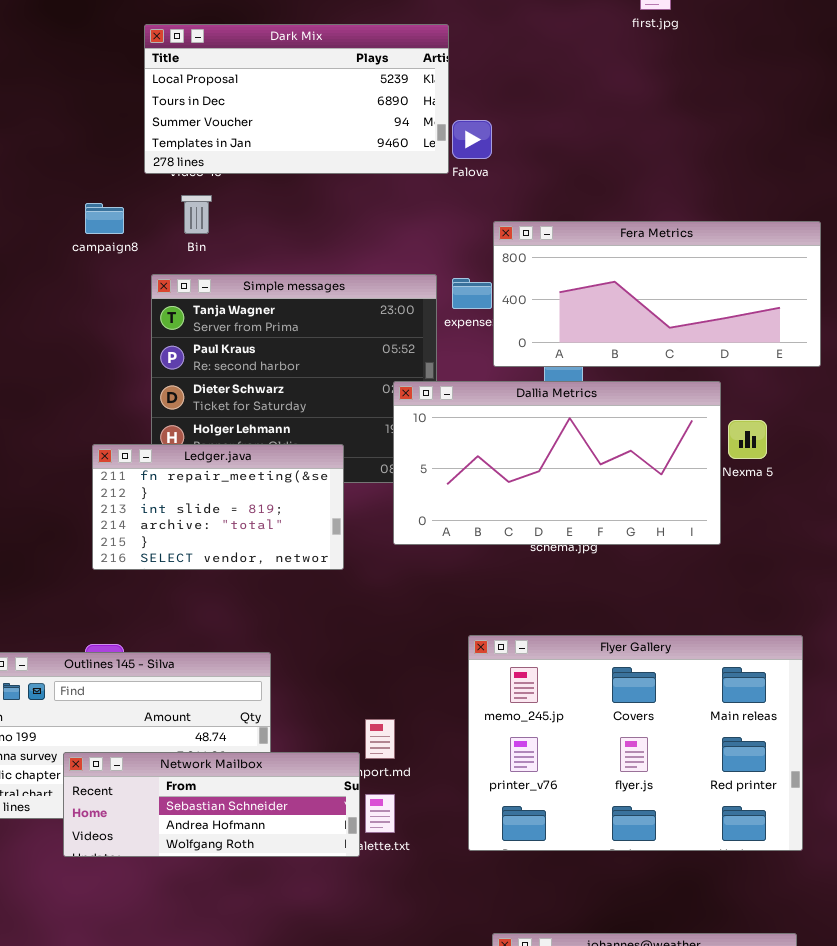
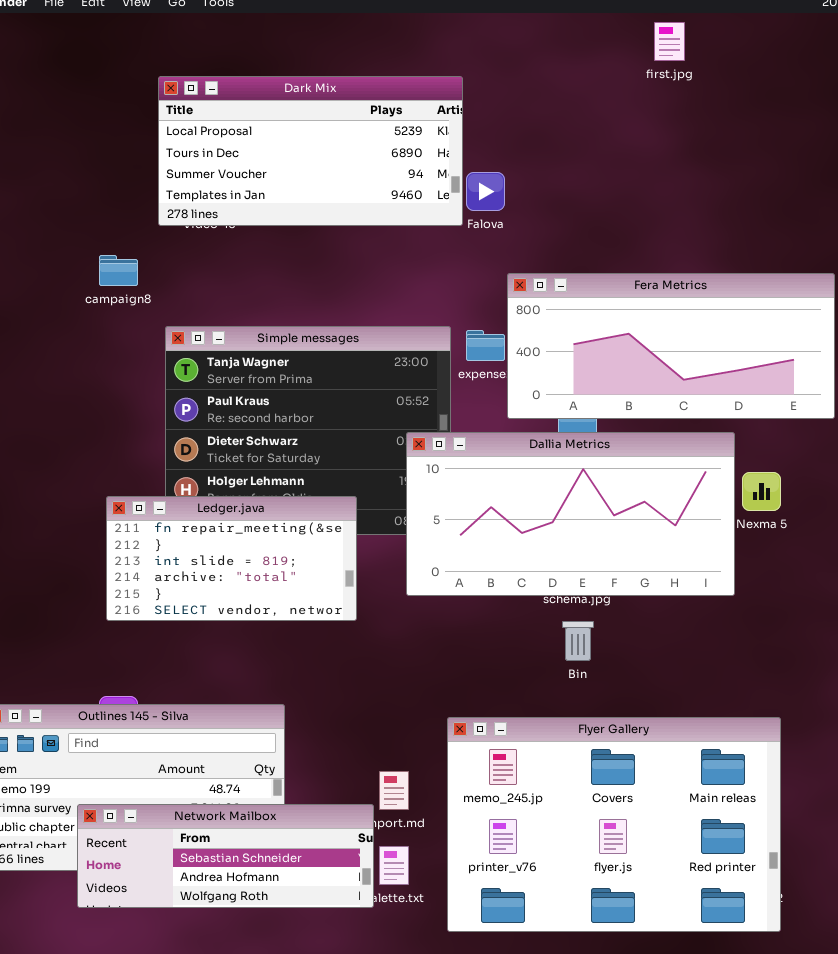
Bin: [181,195,212,234] -> [562,621,594,661], moved
Flyer Gallery: [468,635,803,851] -> [447,717,781,932], moved

